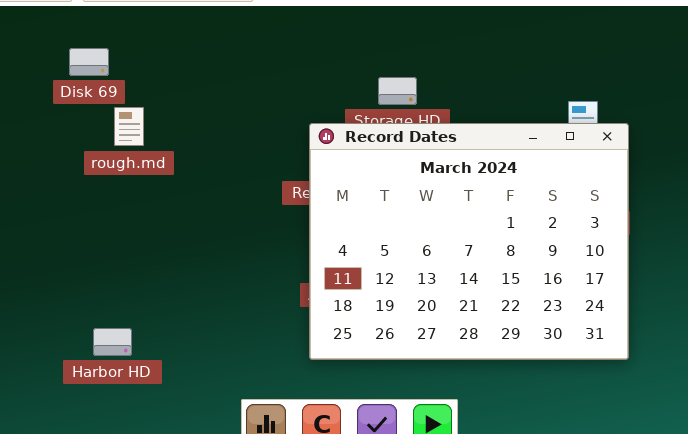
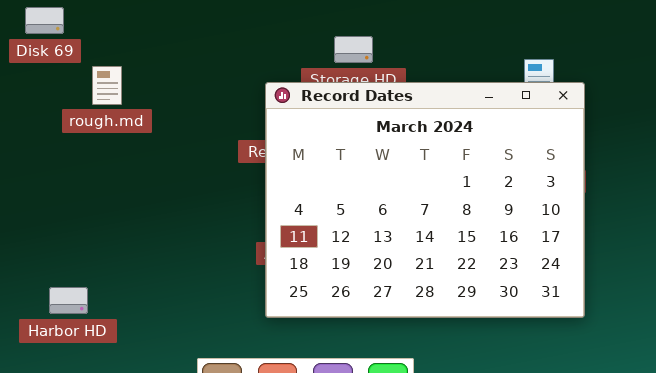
rough.md: [114,107,144,146] -> [92,66,122,105], moved

